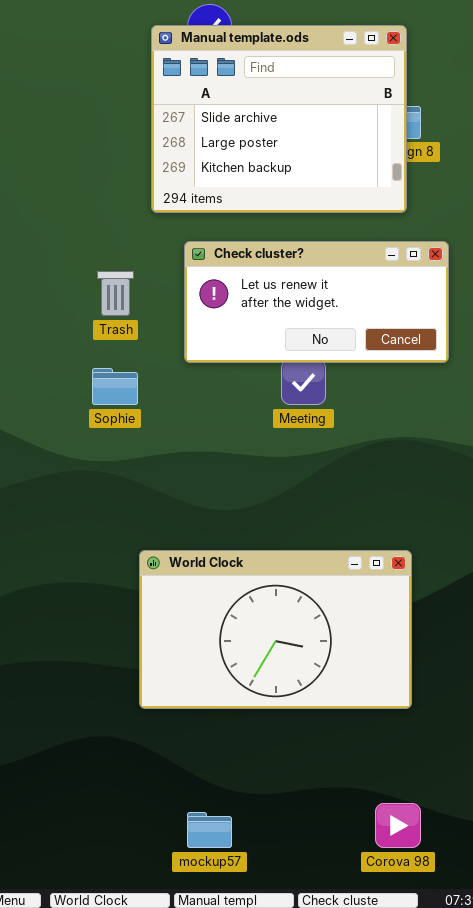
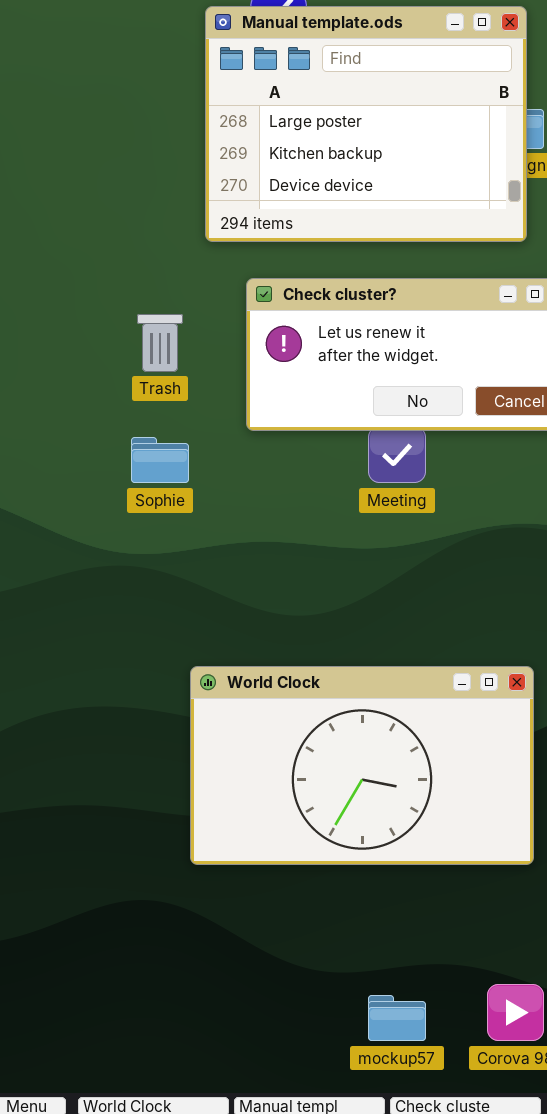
Manual template.ods: [151,25,407,213] -> [205,6,527,242], scrolled down 1 row
mockup57: [187,812,232,848] -> [368,995,426,1041], moved

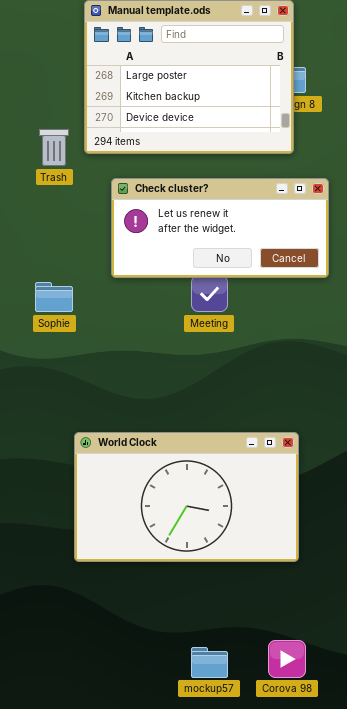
Trash: [137,314,183,372] -> [39,129,69,166], moved

